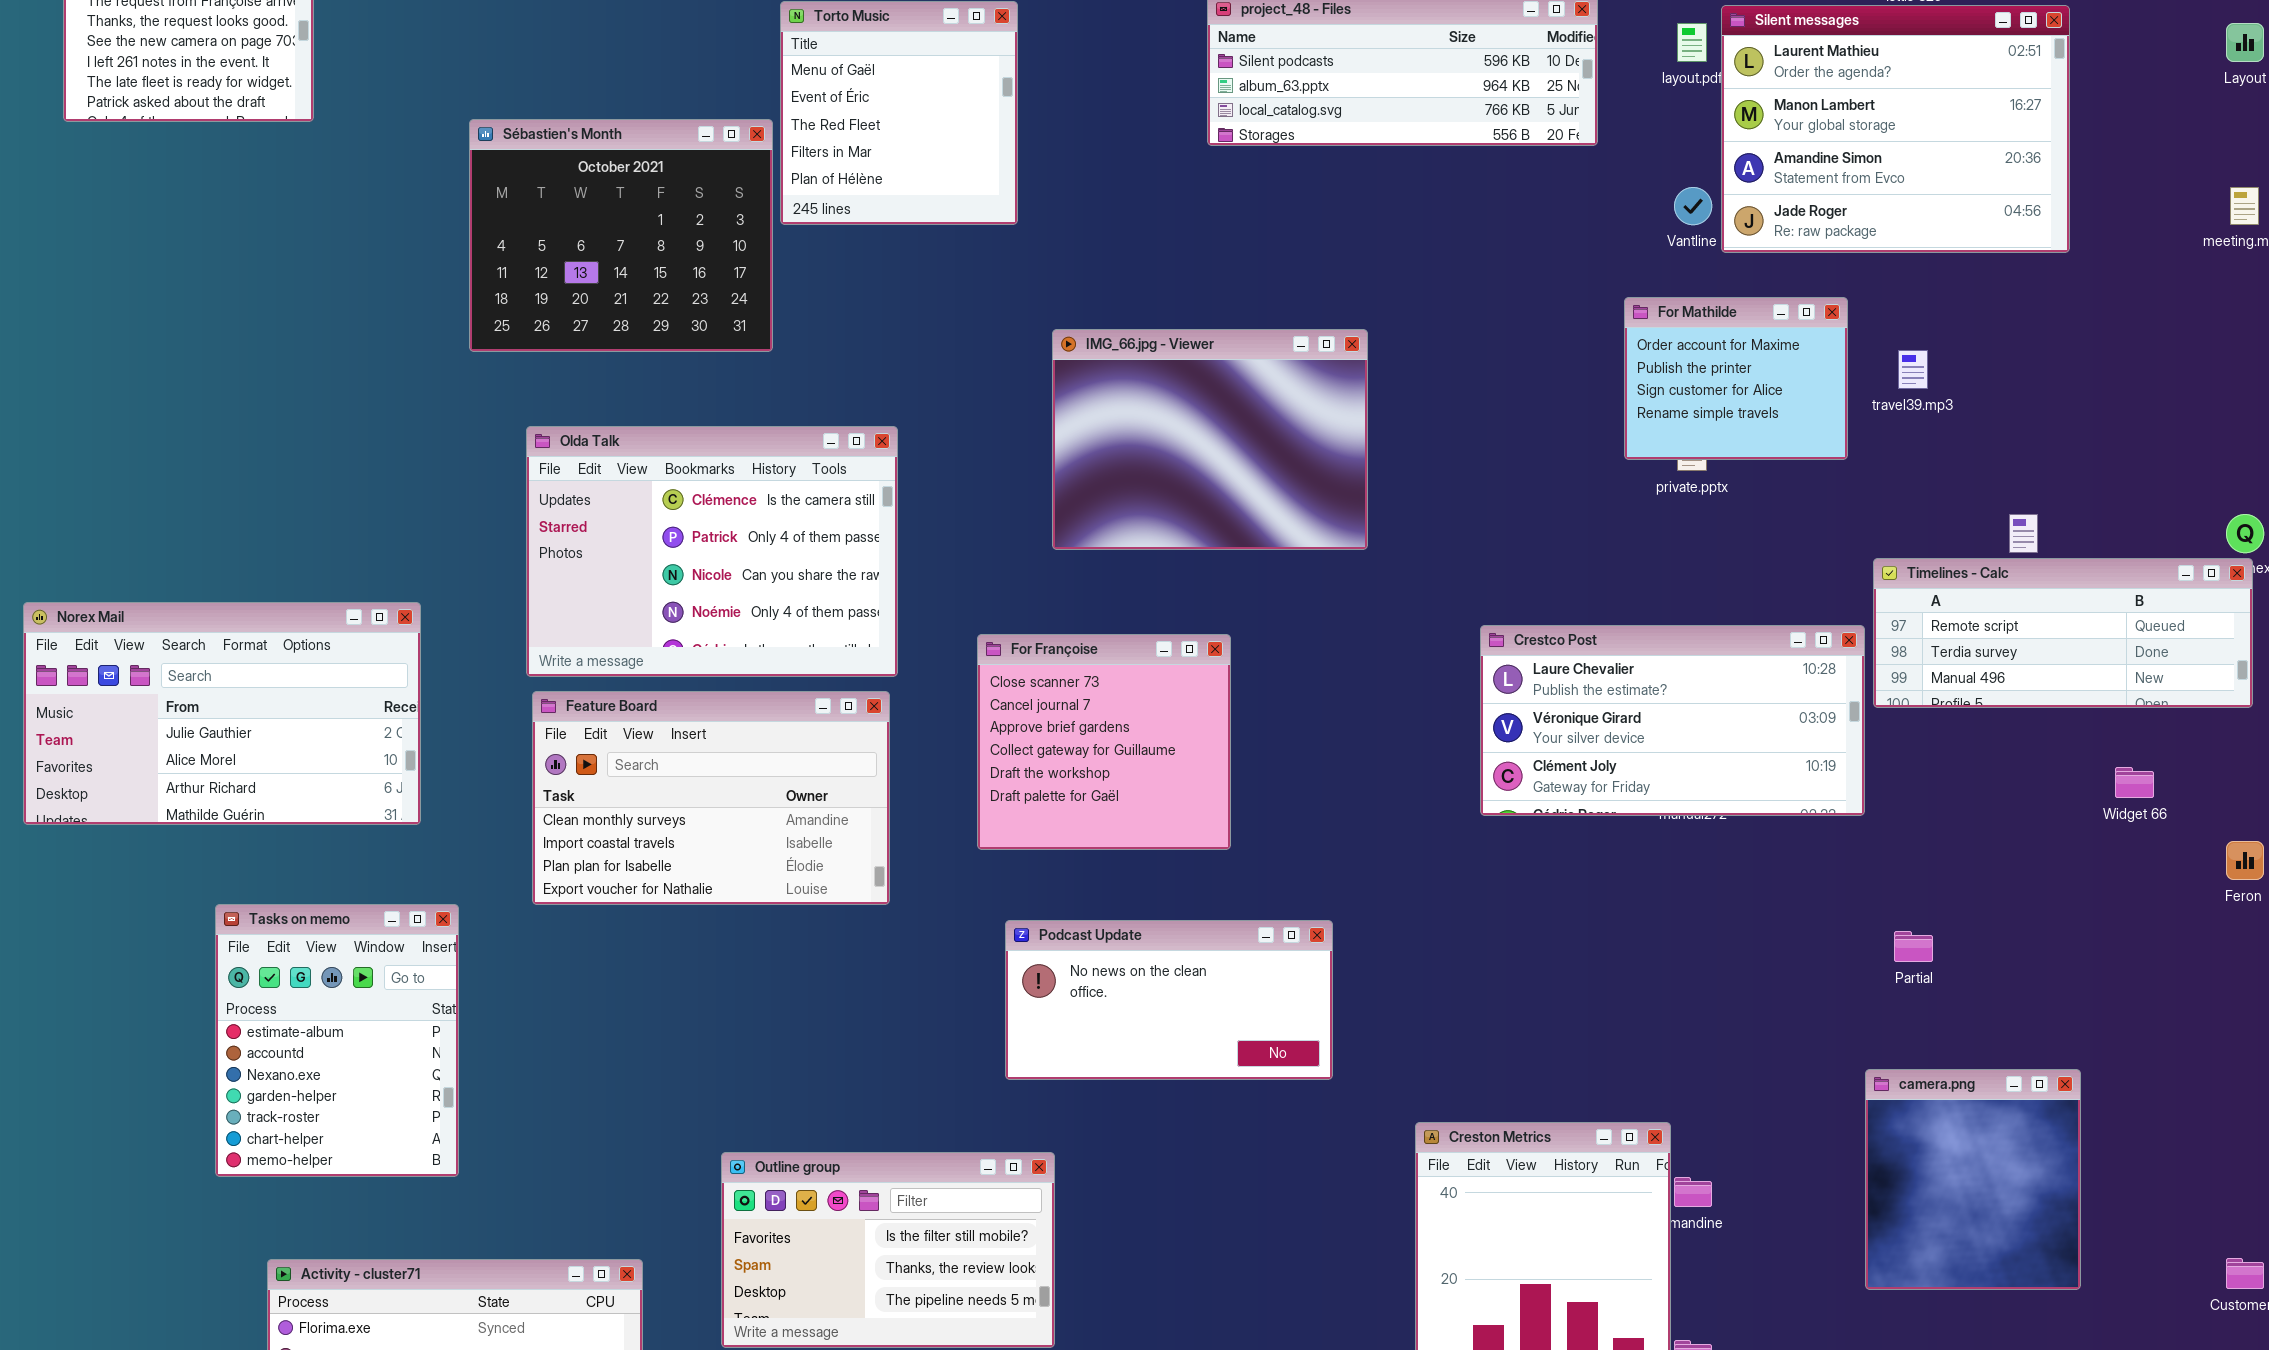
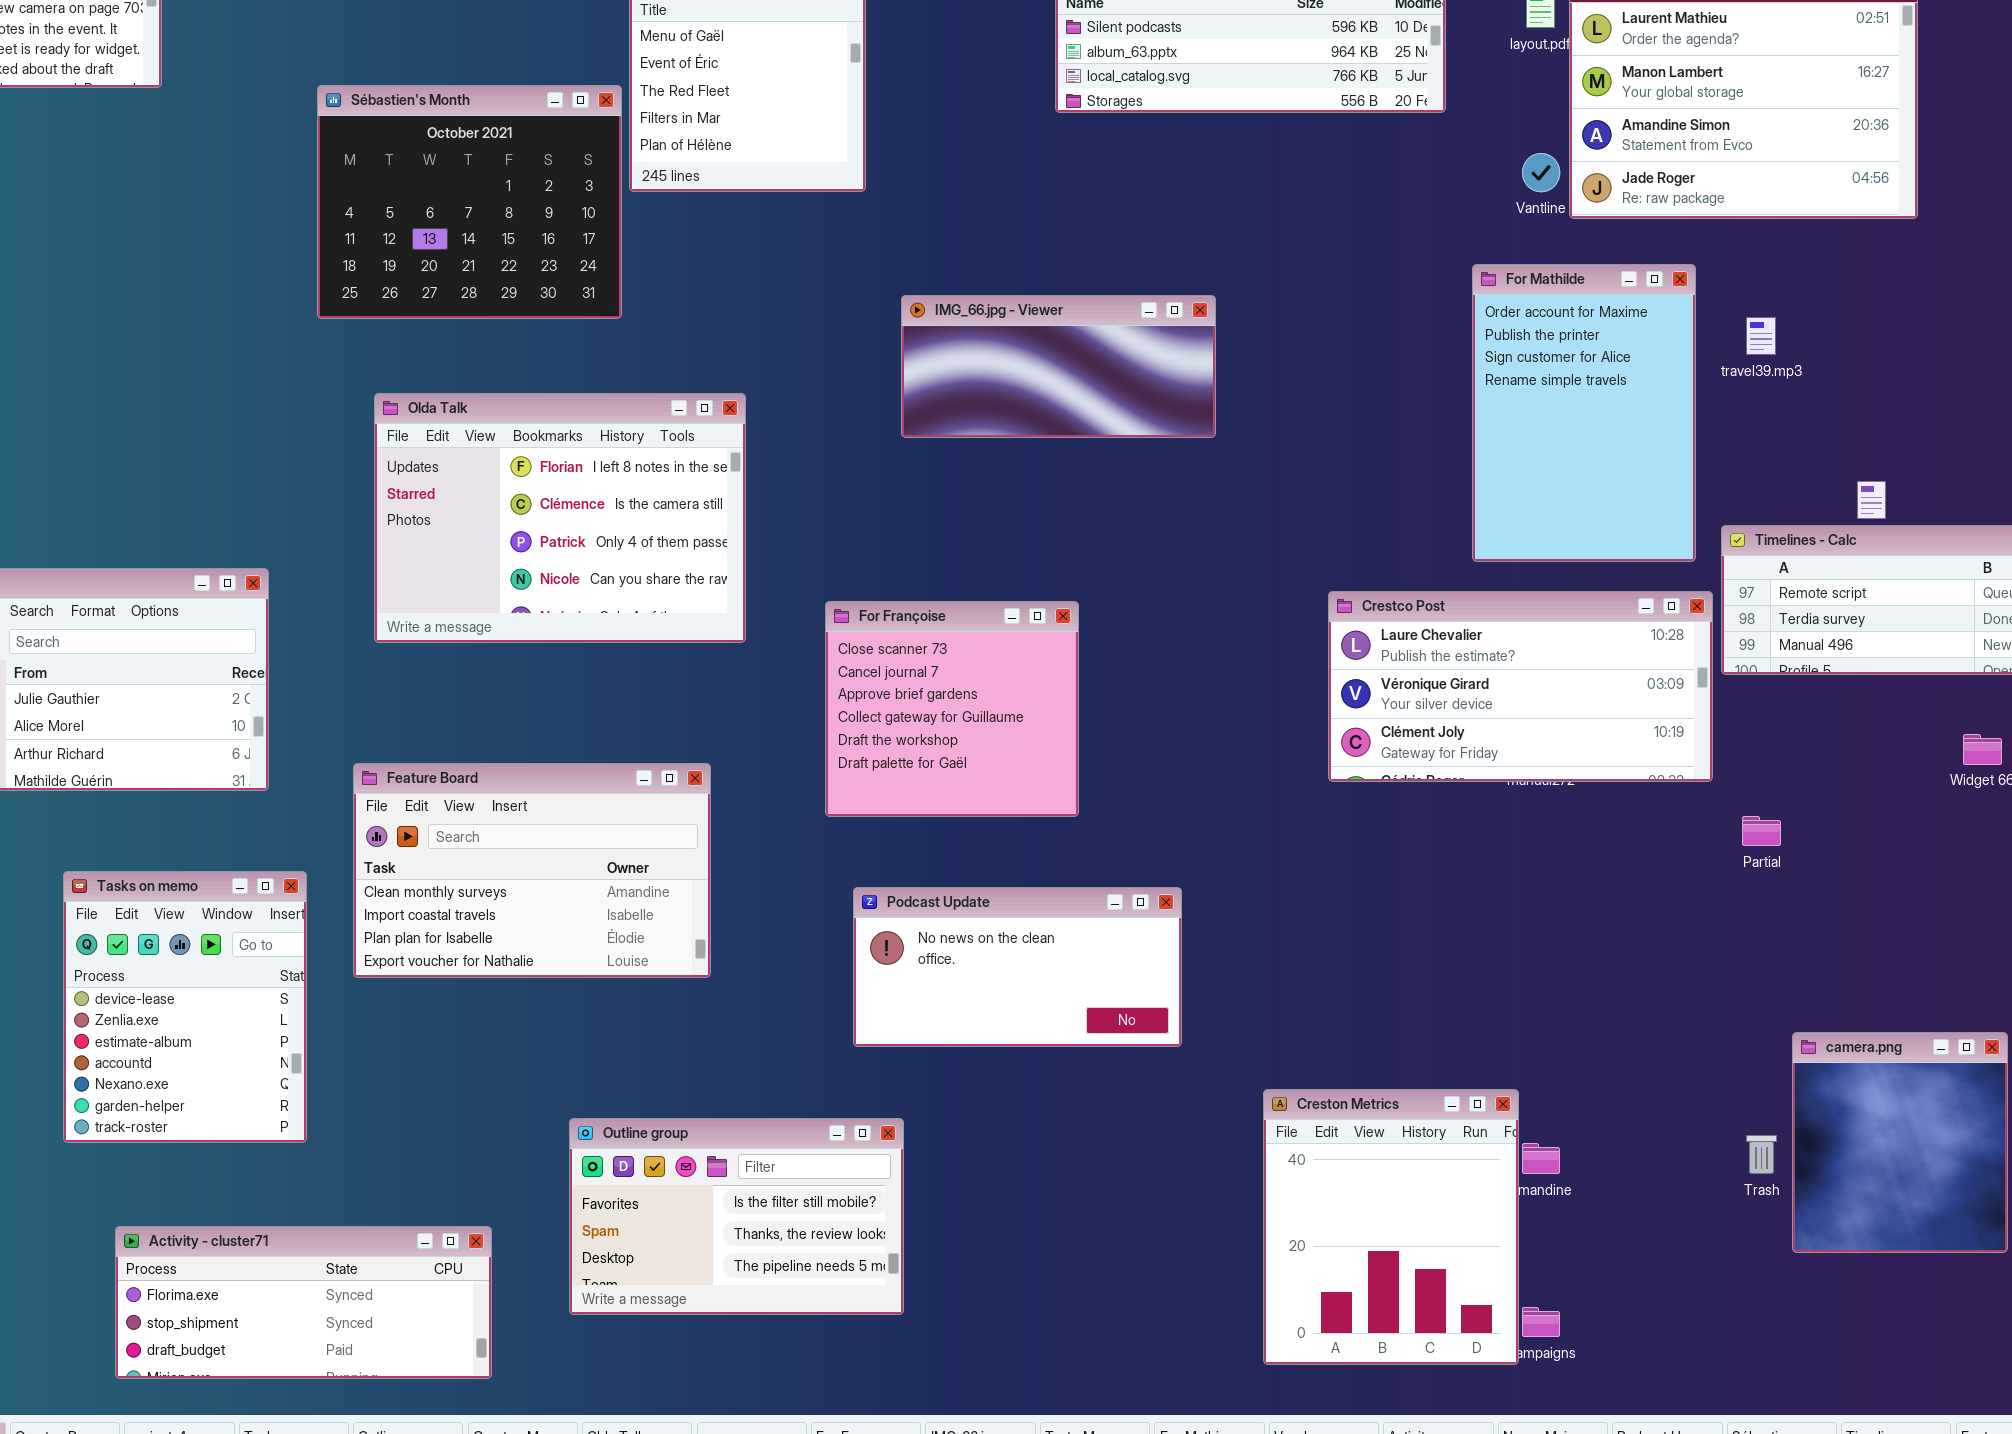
For Mathilde: [1624,297,1848,460] -> [1472,264,1696,562], resized
IMG_66.jpg - Viewer: [1052,329,1368,550] -> [901,295,1216,438], resized
Olda Talk: [526,426,898,677] -> [374,393,746,643], scrolled up 1 row
Feature Board: [532,691,890,905] -> [353,763,711,978], moved
Tasks on memo: [215,904,459,1177] -> [63,871,307,1143], scrolled up 2 rows
Partial: [1894,931,1933,962] -> [1742,816,1781,846], moved
camera.png: [1865,1069,2081,1290] -> [1792,1032,2008,1253], moved

